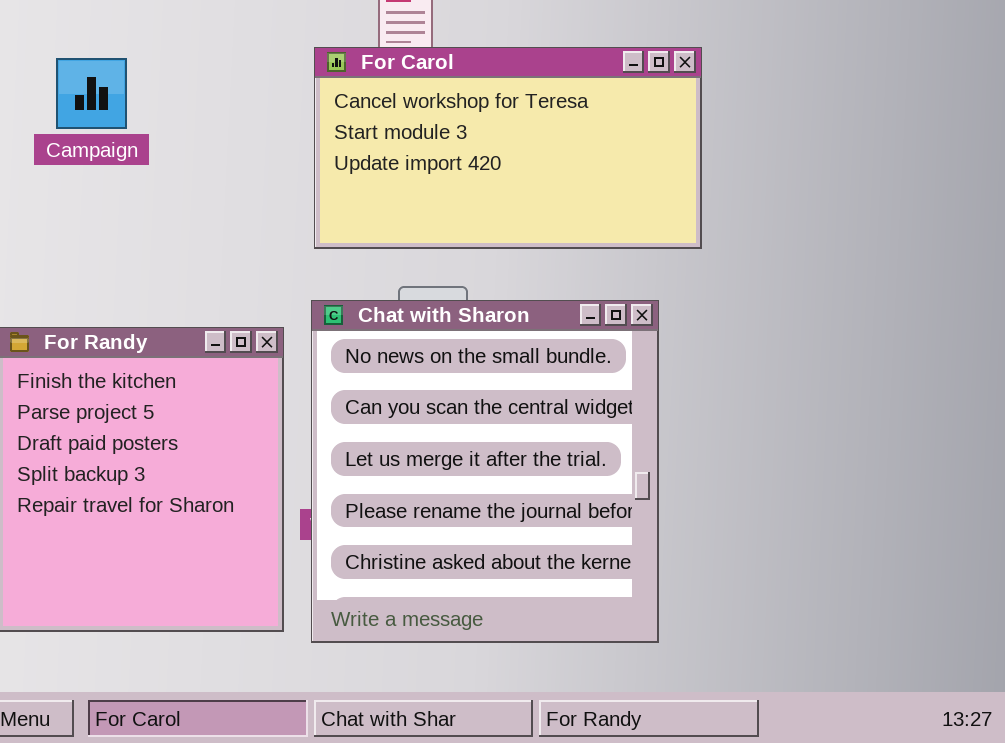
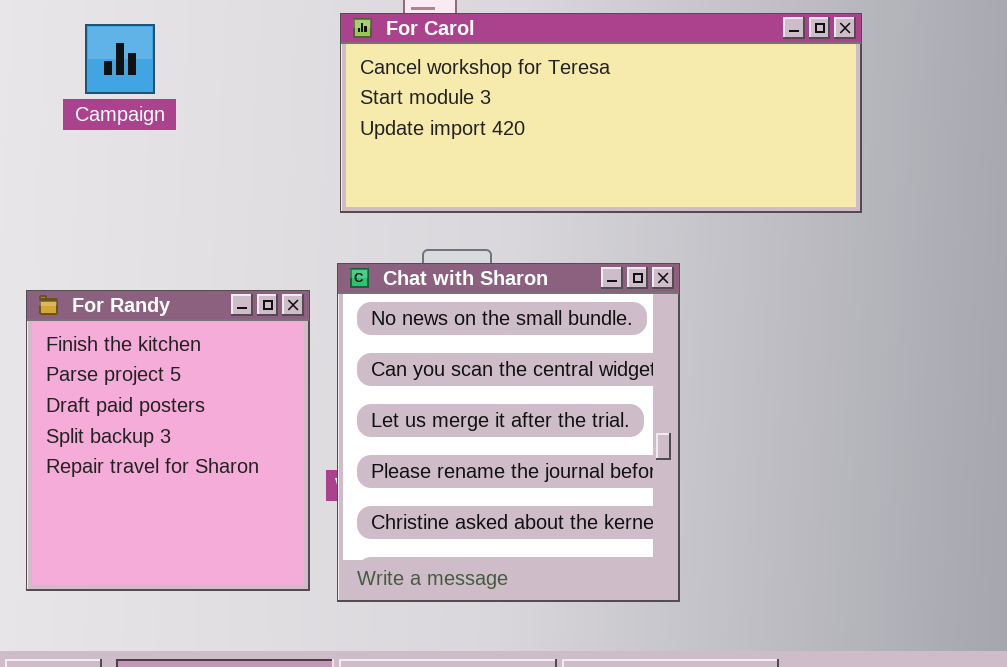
For Carol: [314,47,702,249] -> [340,13,862,213], resized

